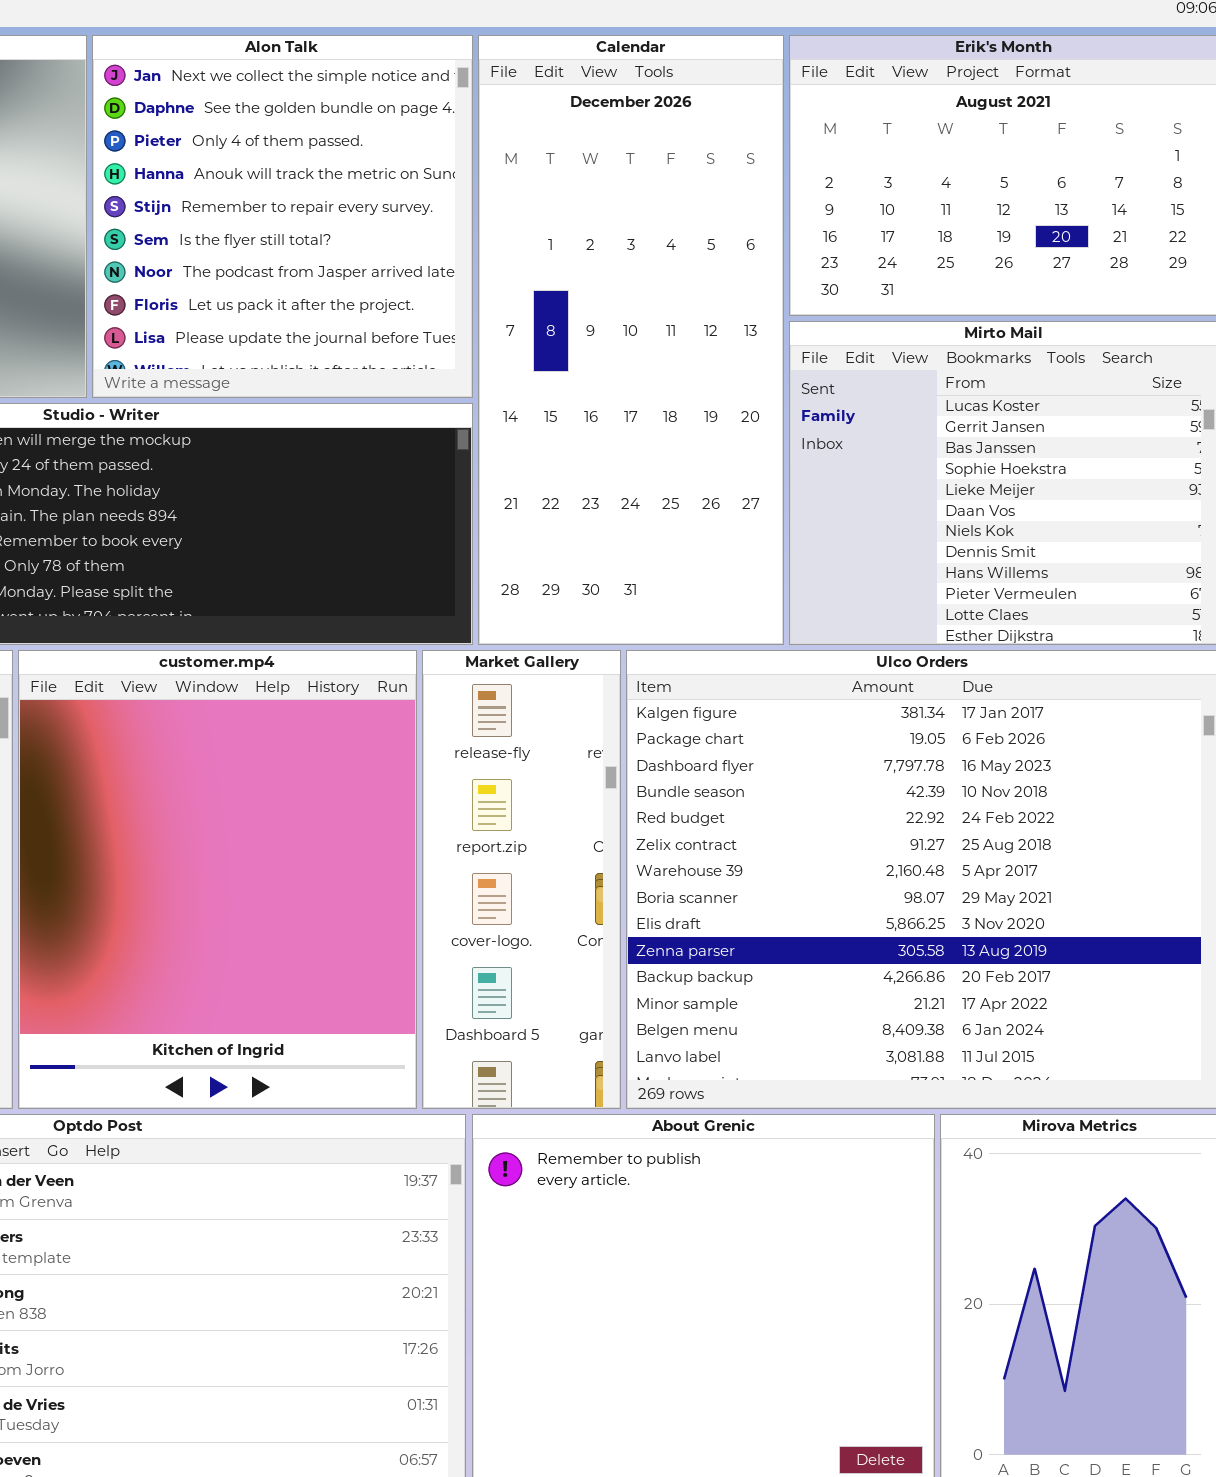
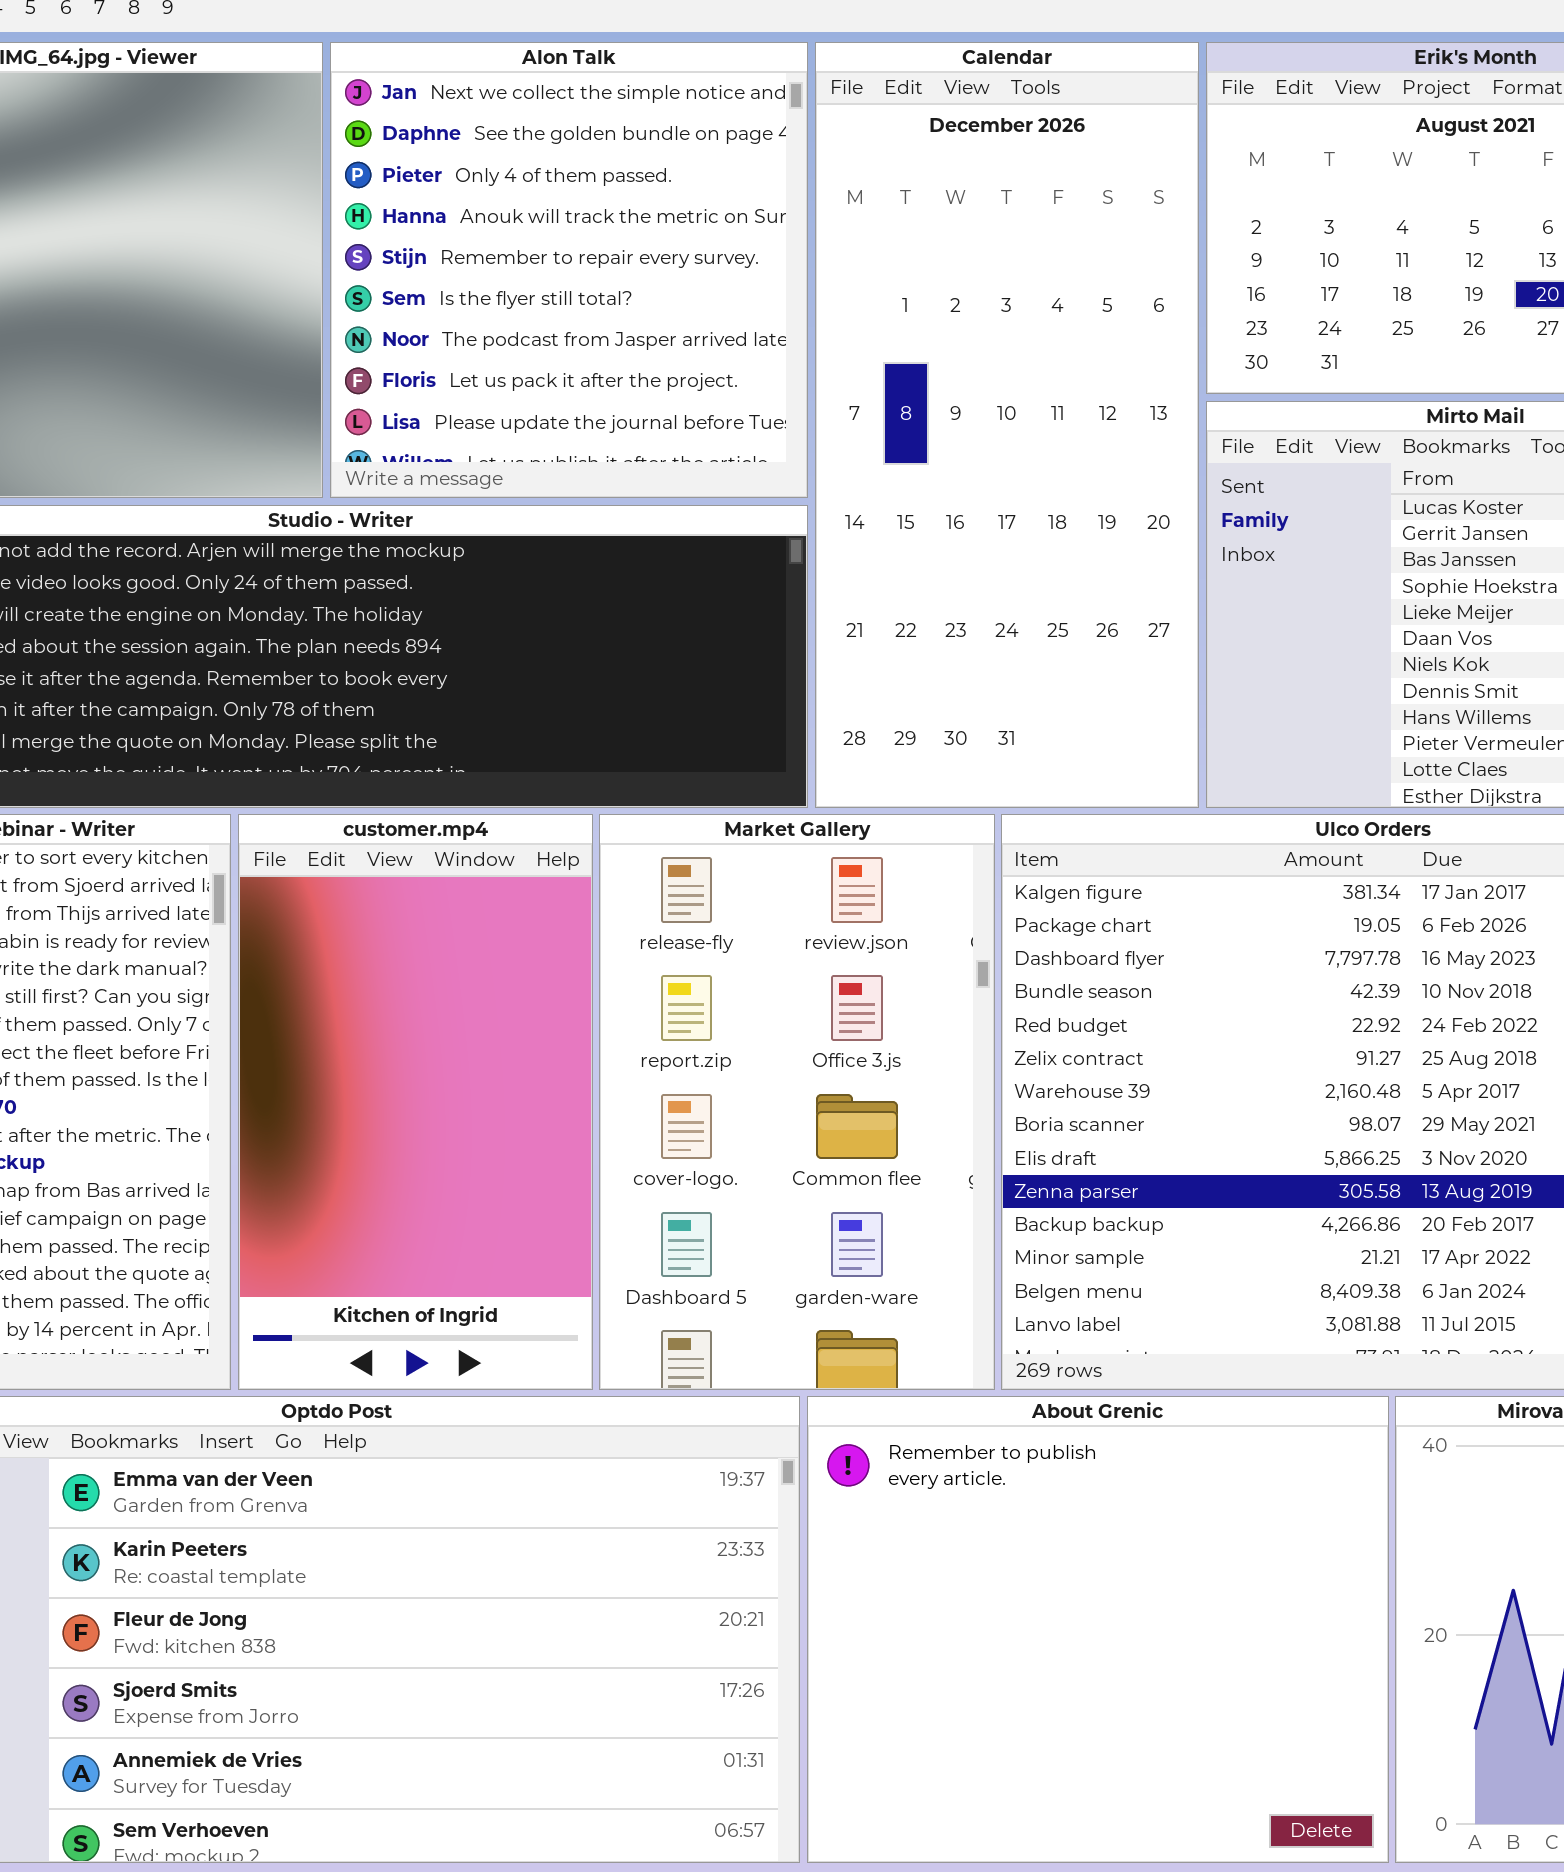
customer.mp4: [18,650,417,1109] -> [238,814,593,1390], resized
Market Gallery: [422,650,621,1109] -> [599,814,995,1390], resized

